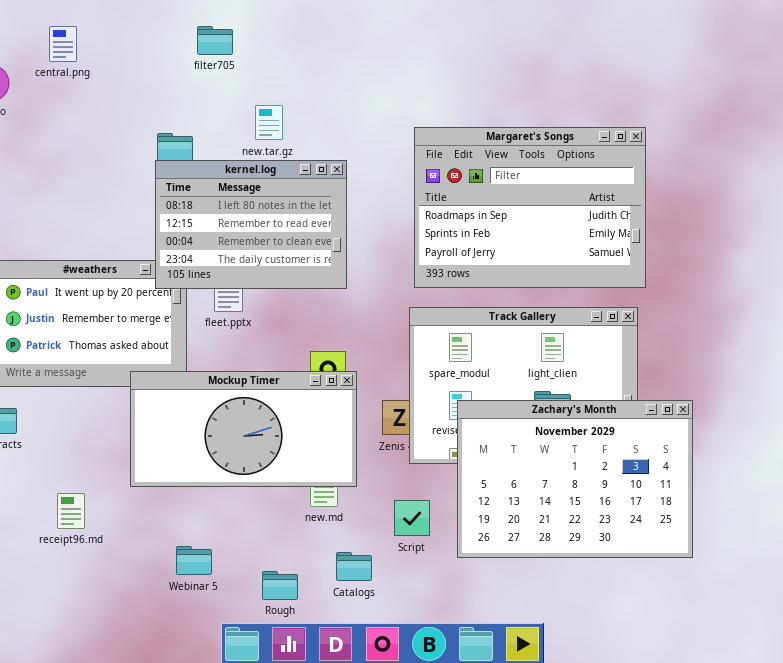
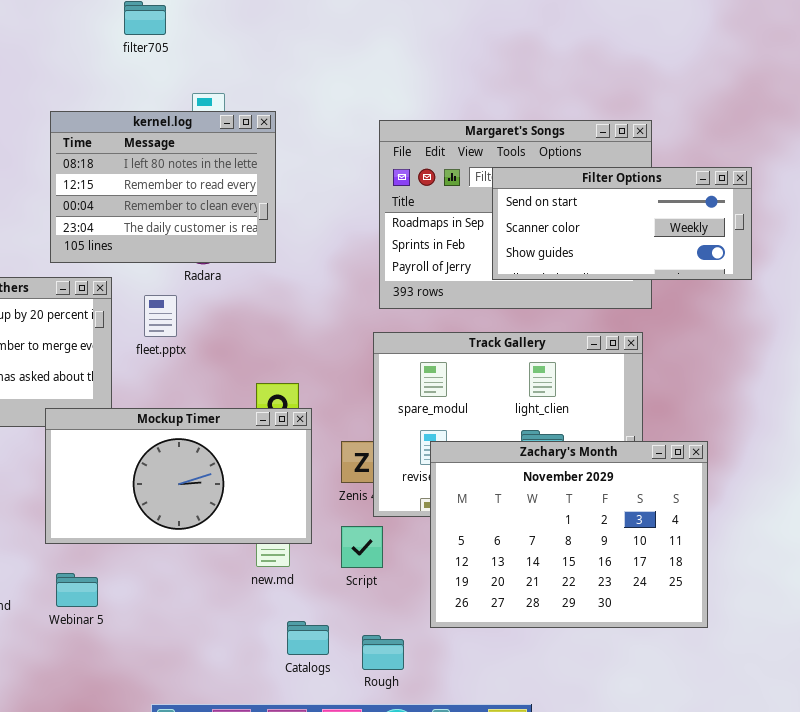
kernel.log: [155,160,347,289] -> [50,111,276,263], moved
Filter Options: none -> [492,167,752,280], opened
Script: [394,500,430,536] -> [341,526,383,568], moved
Webinar 5: [176,546,212,575] -> [56,573,98,607], moved
Rough: [262,571,298,600] -> [362,635,404,670], moved

